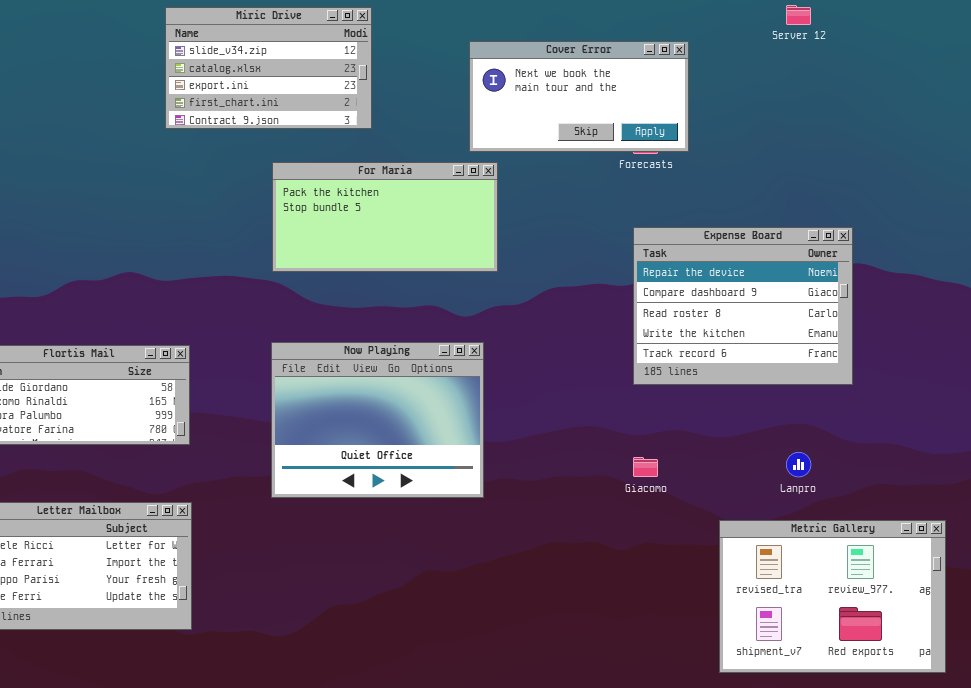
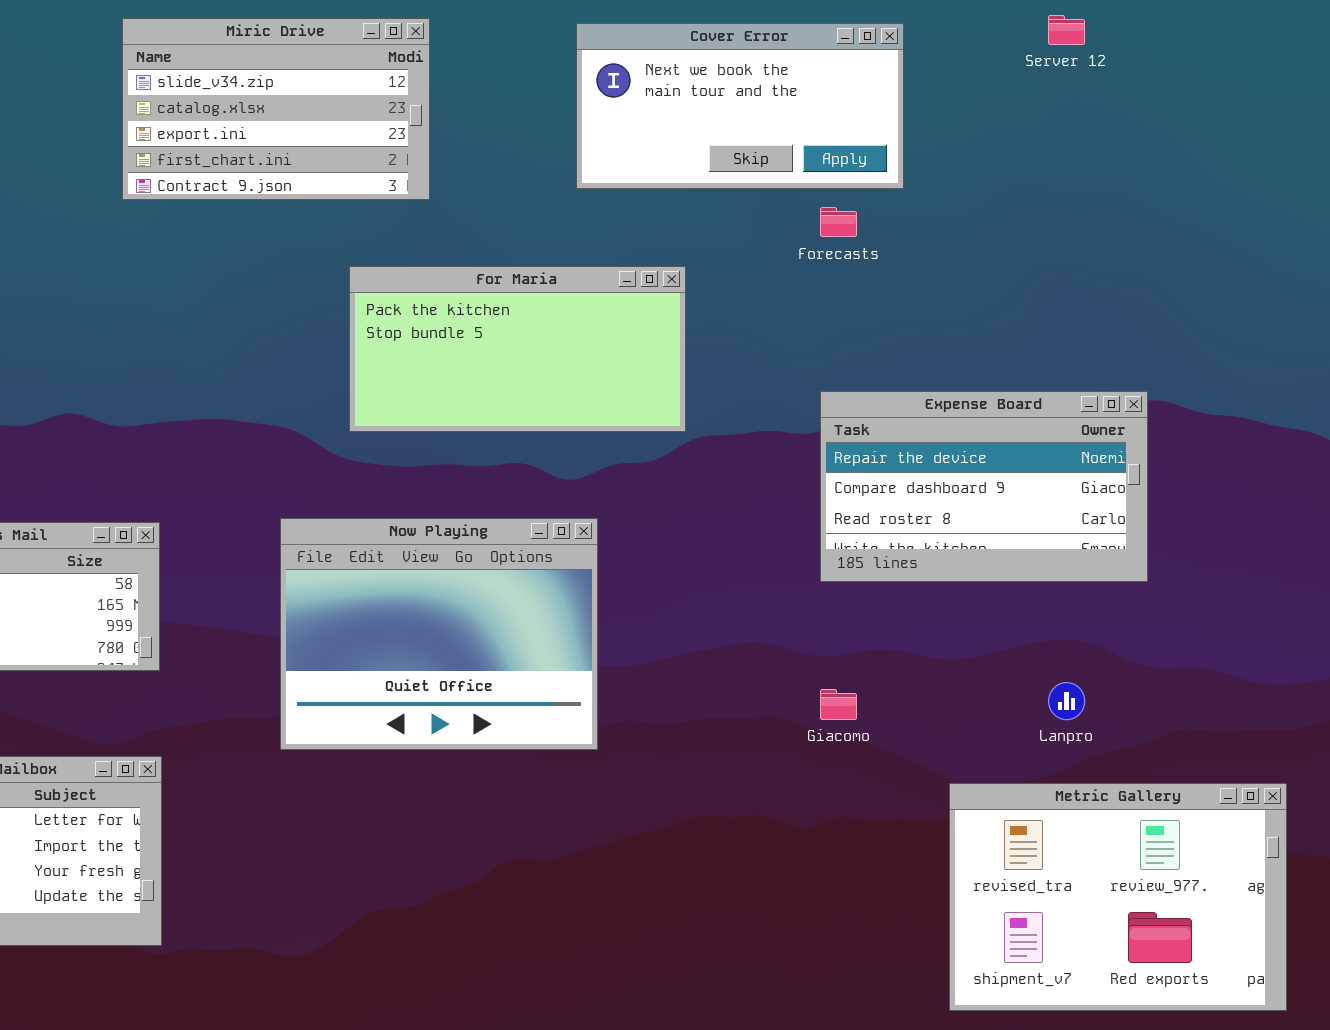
Cover Error: [469,41,689,152] -> [576,23,904,189], moved
For Maria: [272,162,498,272] -> [349,266,686,432], moved
Expense Board: [633,227,853,385] -> [820,391,1148,582], resized

